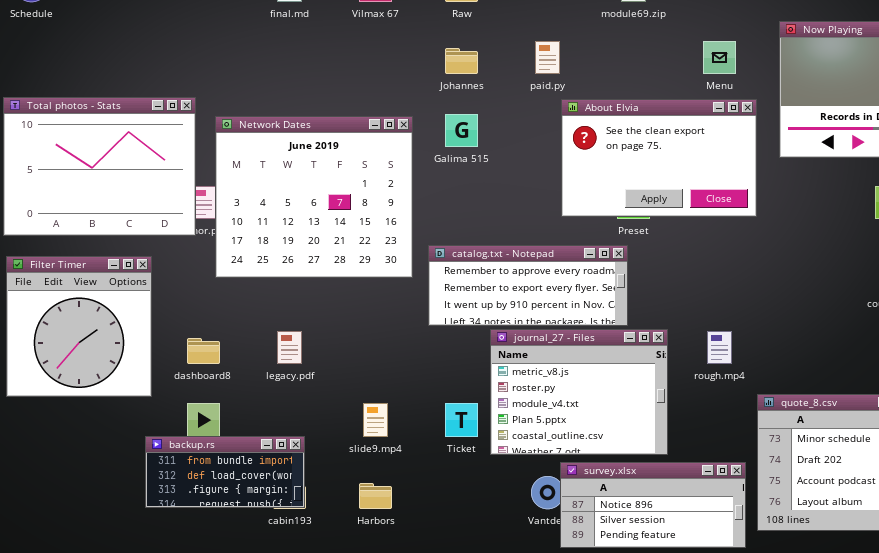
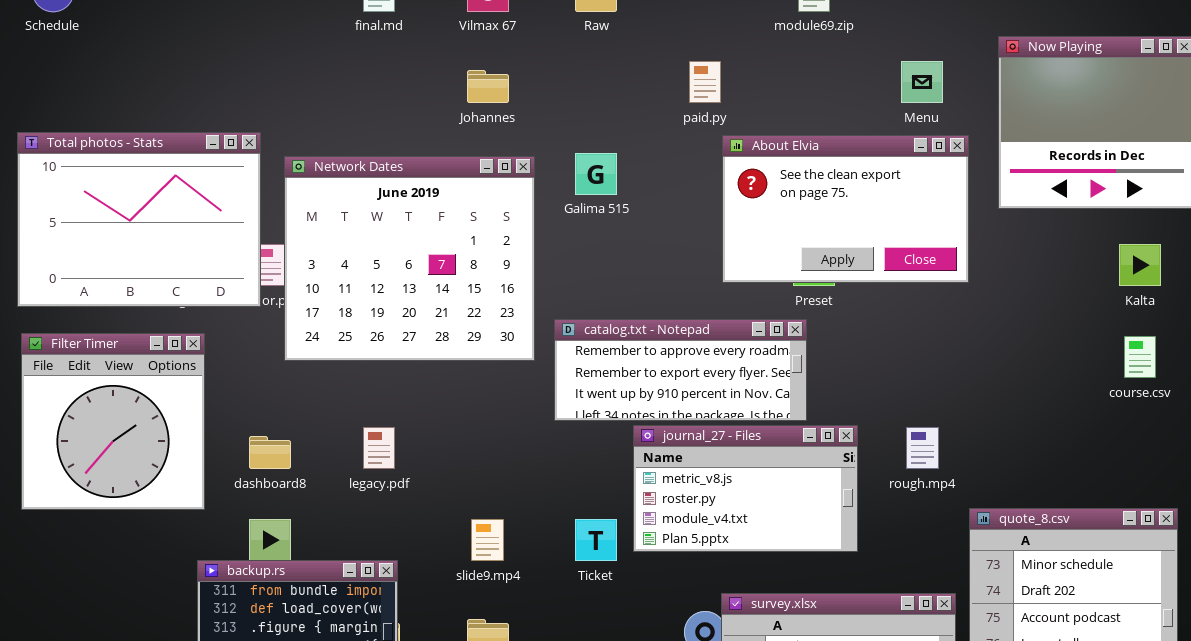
Johannes: [445,48,478,74] -> [467,70,509,103], moved
journal_27 - Files: [490,329,668,455] -> [633,425,858,552], resized

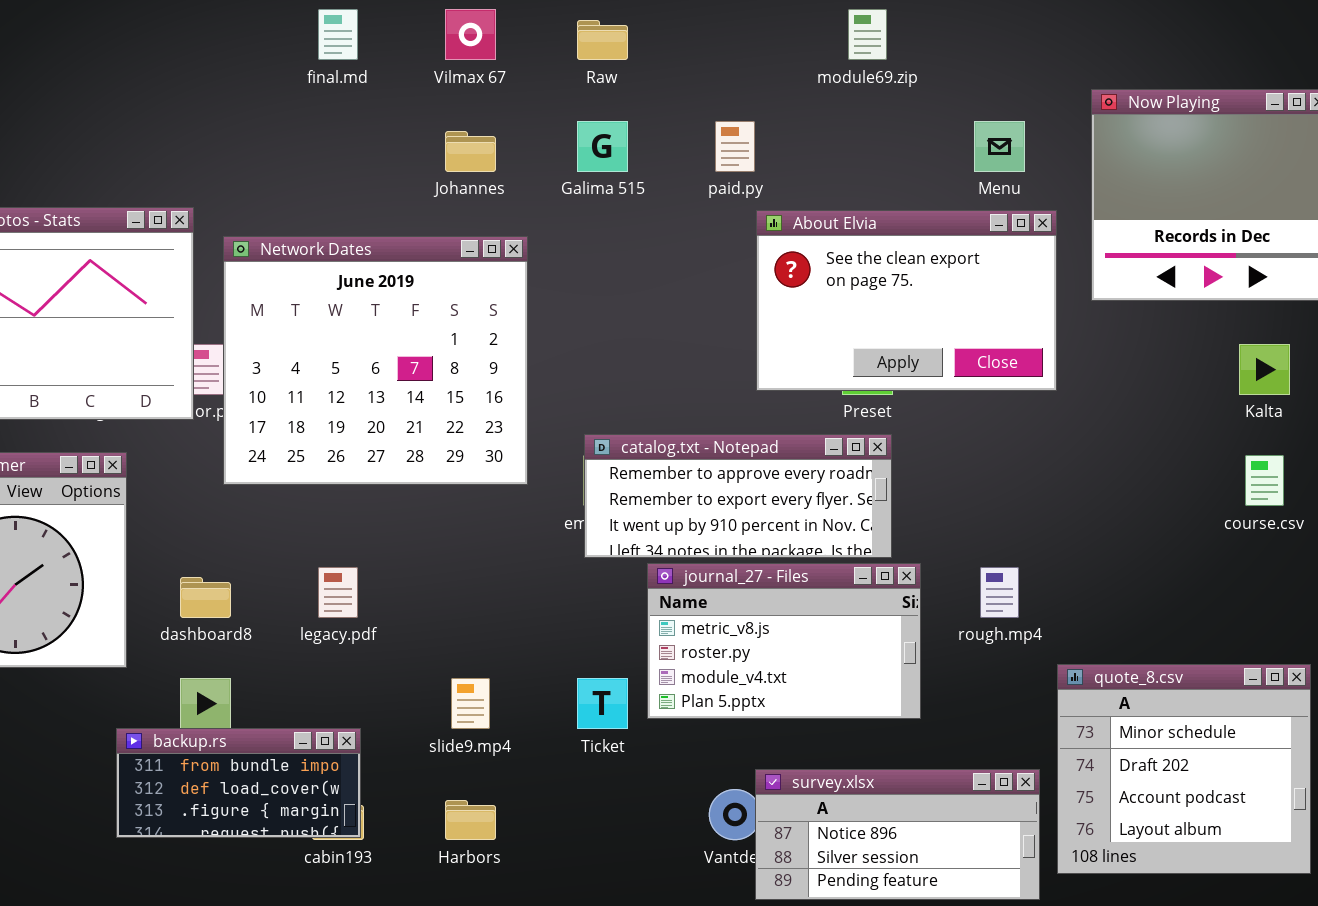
Galima 515: [575,153,617,195] -> [577,121,628,172], moved
catalog.txt - Notepad: [554,319,807,421] -> [584,434,892,558], moved

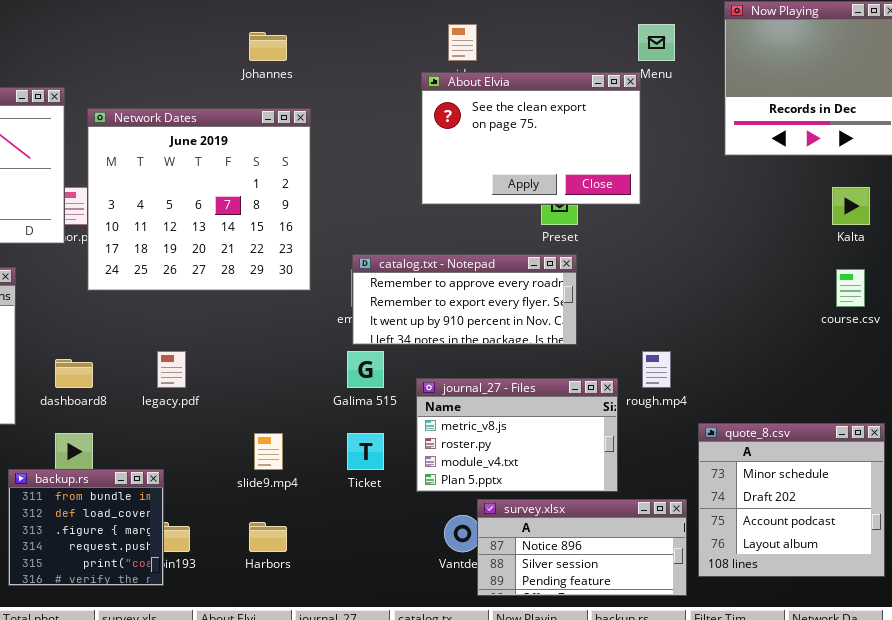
Galima 515: [577,121,628,172] -> [347,351,384,388], moved
About Elvia: [756,210,1057,391] -> [421,72,641,205], moved
journal_27 - Files: [647,563,921,719] -> [416,378,618,492], moved
backup.rs: [116,728,361,838] -> [8,469,164,586], resized

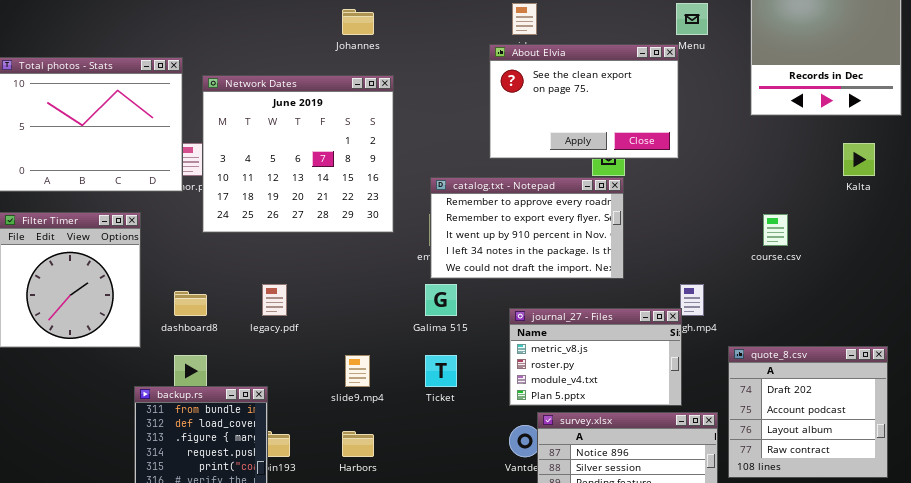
catalog.txt - Notepad: [352,254,577,345] -> [430,177,624,279], resized
course.csv: [836,269,865,307] -> [763,214,788,246], moved
journal_27 - Files: [416,378,618,492] -> [509,308,682,406], moved
quote_8.csv: [698,423,885,577] -> [728,346,888,478], scrolled down 1 row

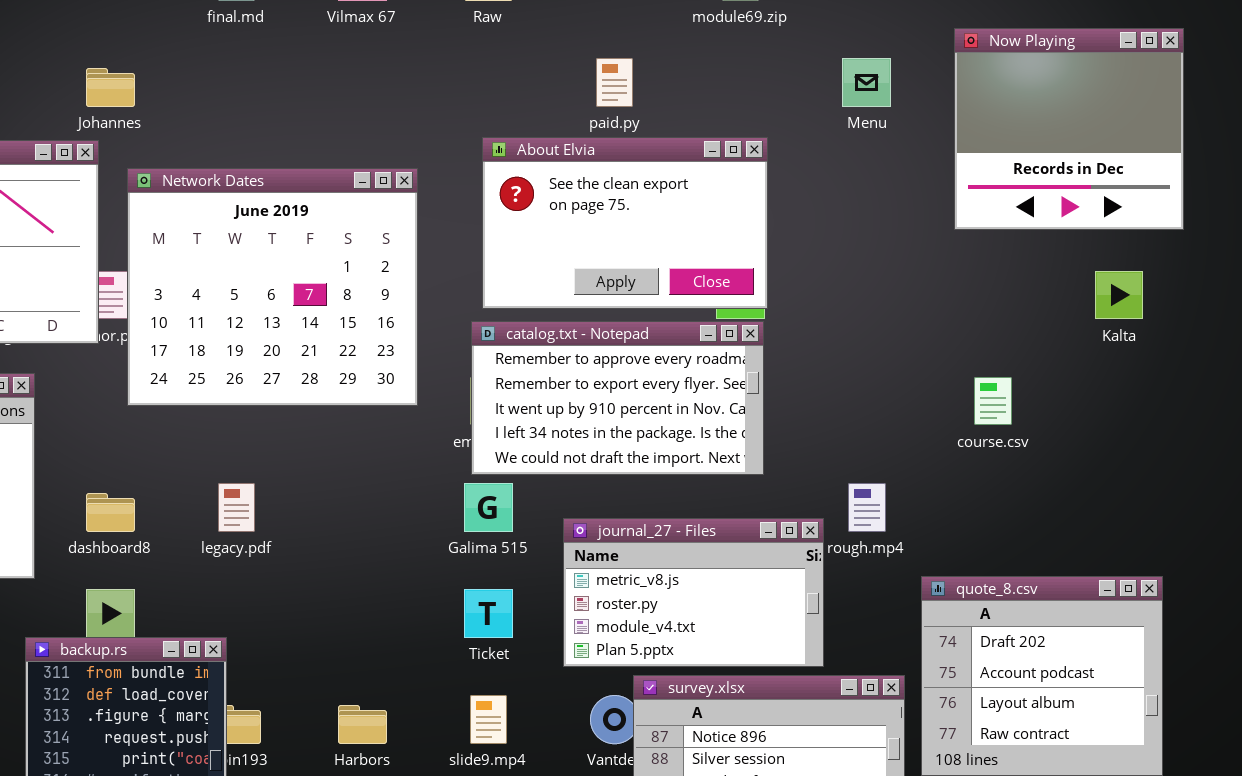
Johannes: [342,9,374,35] -> [86,68,135,107], moved
About Elvia: [489,44,679,159] -> [482,137,768,309], moved
journal_27 - Files: [509,308,682,406] -> [563,518,824,667], moved
slide9.mp4: [345,355,370,387] -> [470,695,507,744], moved

